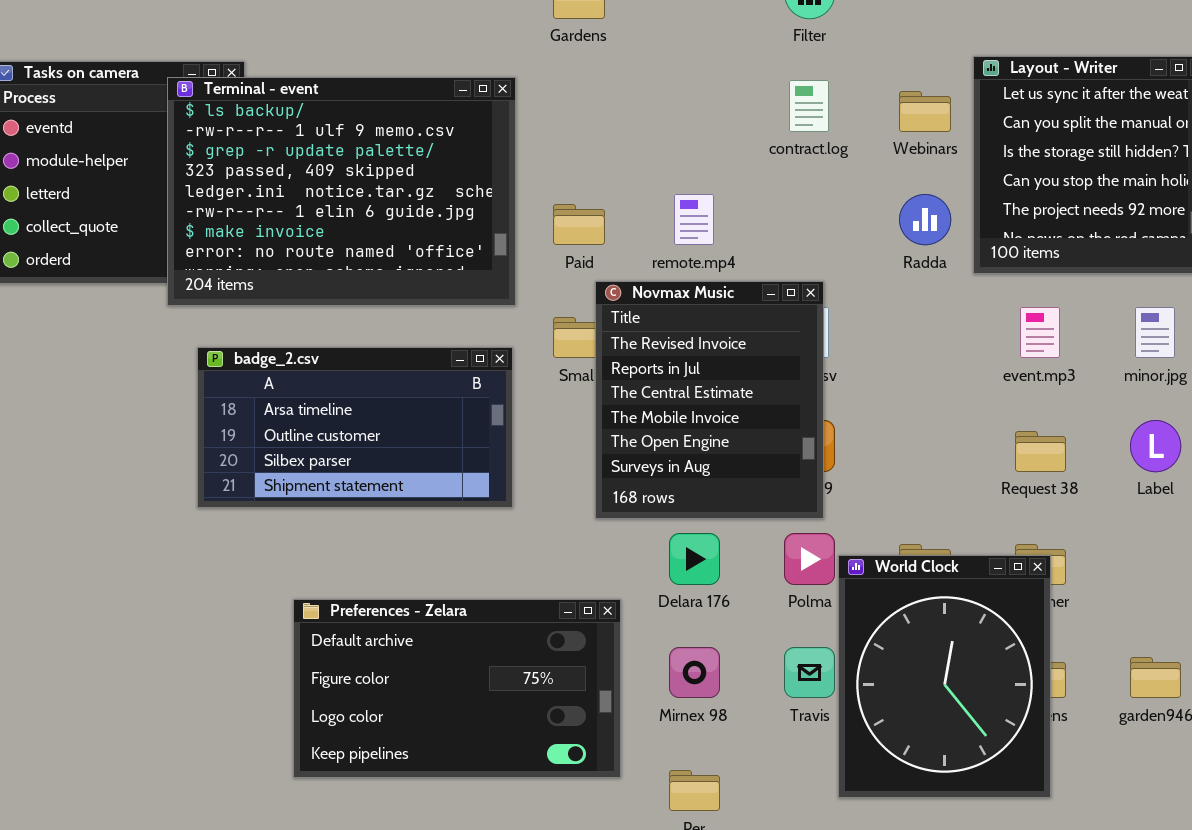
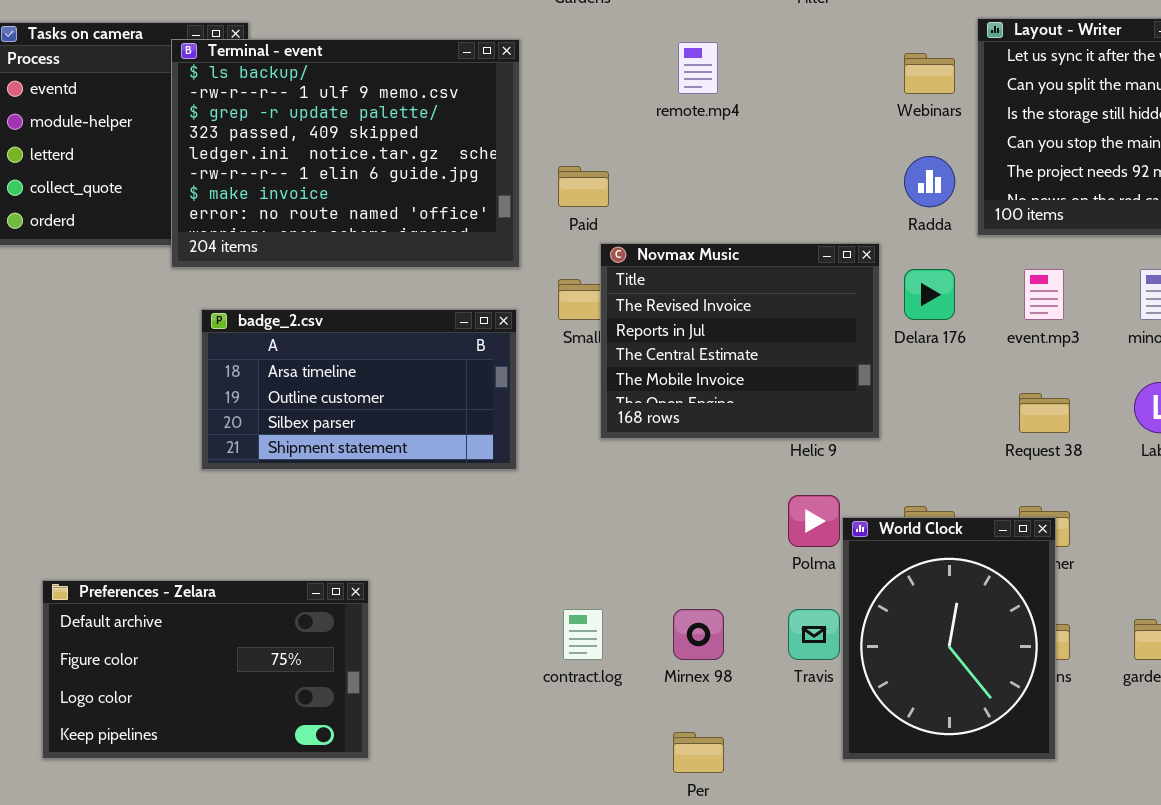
contract.log: [789,80,829,132] -> [563,609,603,660], moved
remote.mp4: [674,194,714,245] -> [678,42,718,94], moved
Novmax Music: [595,281,824,519] -> [600,243,880,439], resized
Delara 176: [669,533,720,585] -> [904,269,955,320], moved
Preferences - Zelara: [293,599,621,778] -> [42,580,369,759], moved

